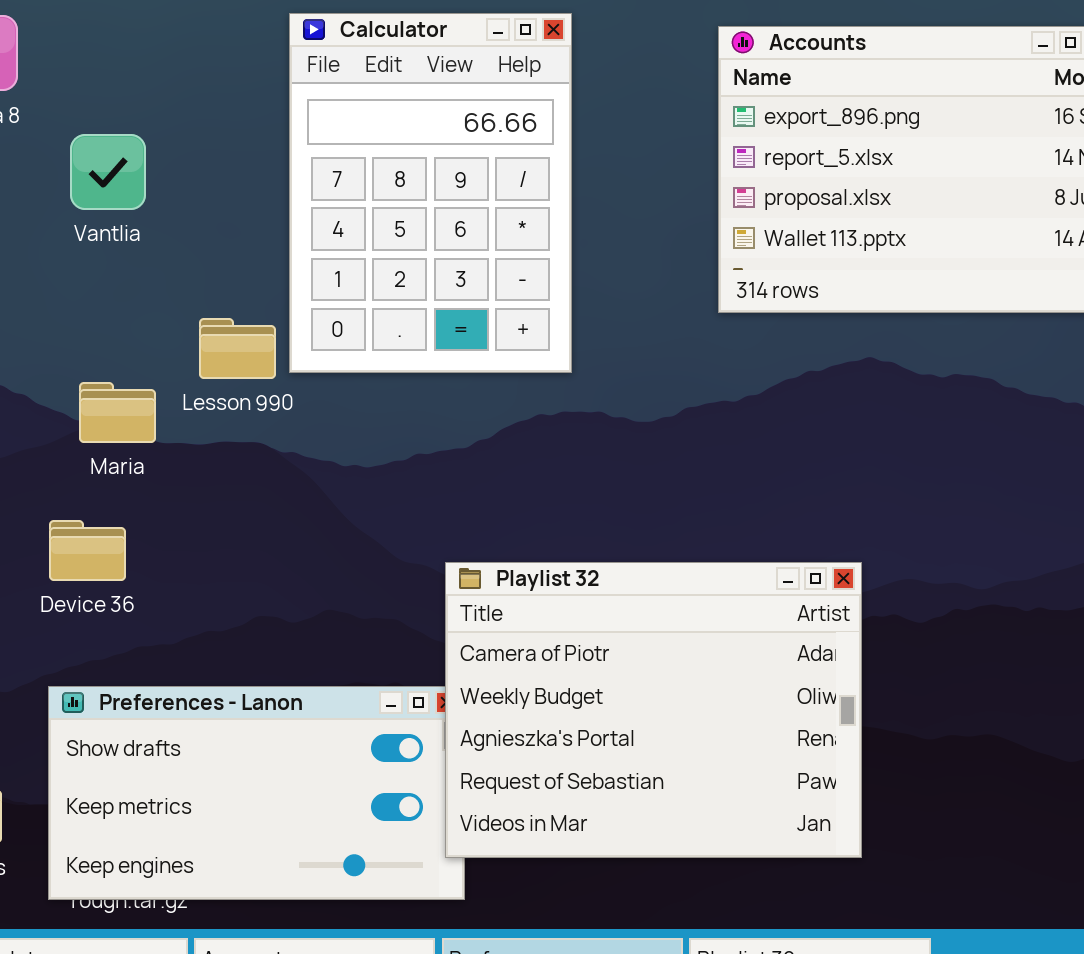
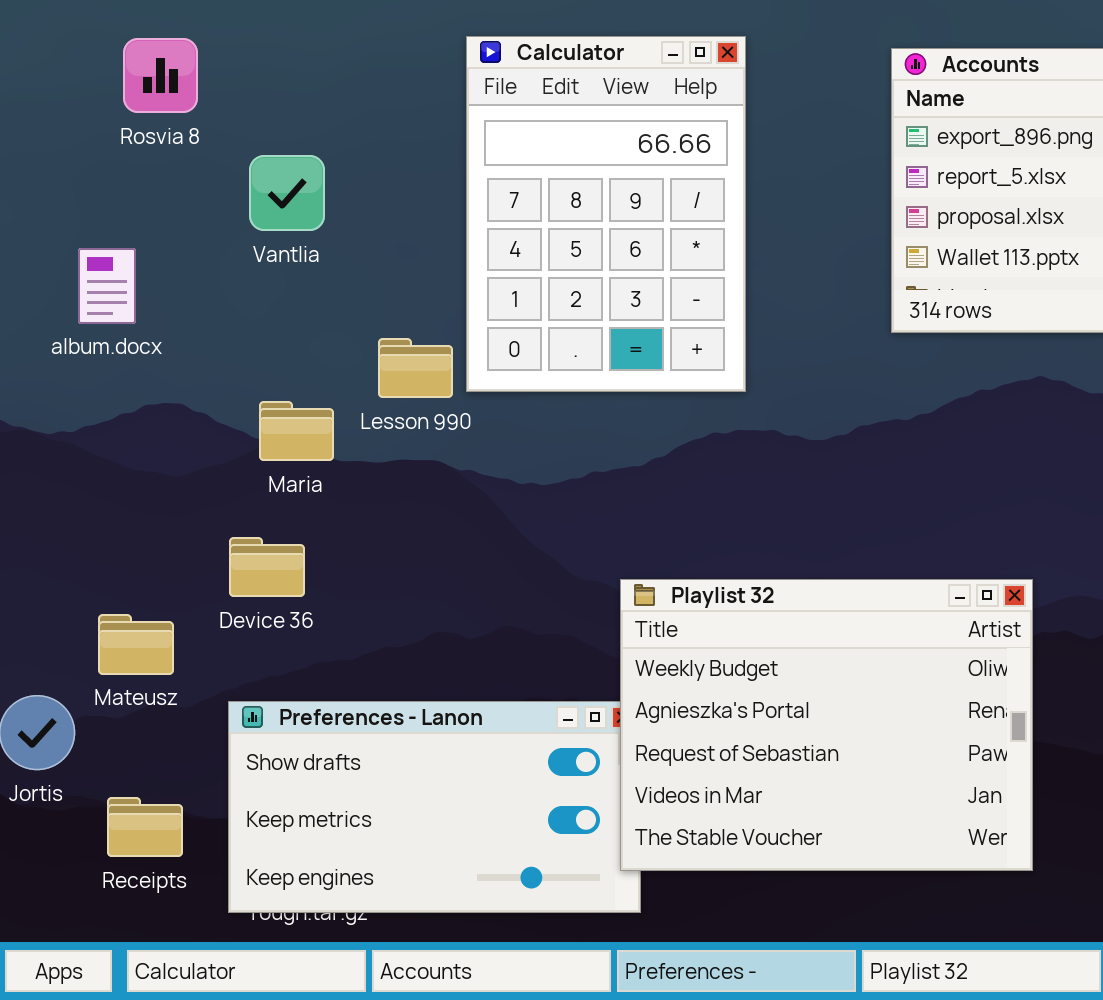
Playlist 32: [445,562,862,858] -> [620,579,1033,871], scrolled down 1 row

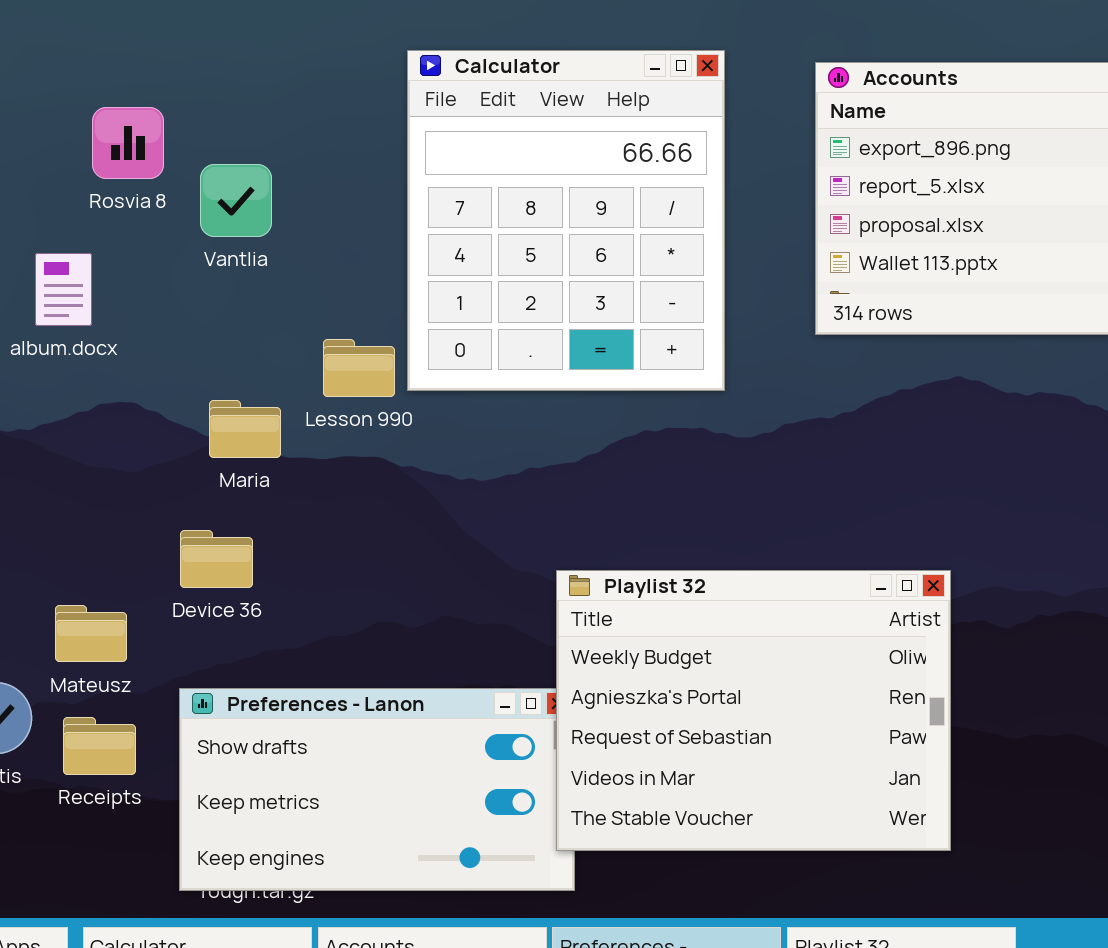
Calculator: [466,36,746,392] -> [407,50,725,391], resized
Rosvia 8: [123,38,198,113] -> [92,107,164,179], moved
Receipts: [107,797,183,857] -> [63,717,136,775], moved

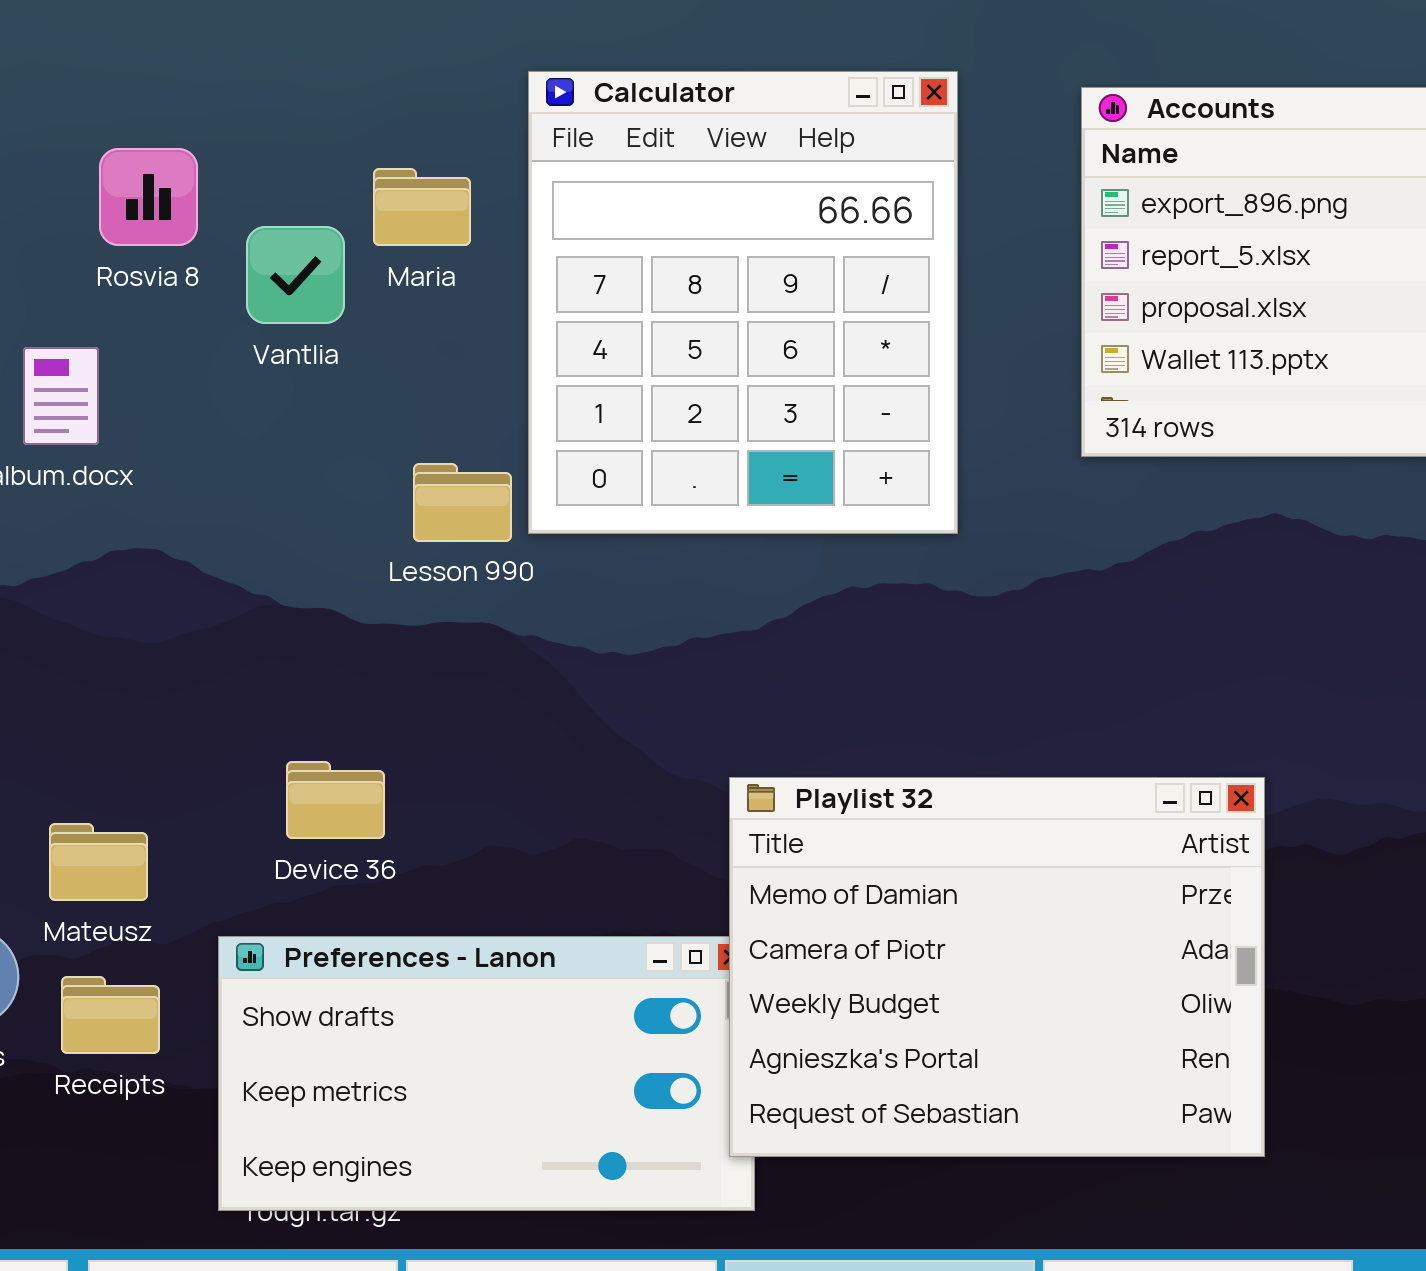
Maria: [209,400,281,458] -> [373,168,471,246], moved
Device 36: [180,530,253,588] -> [286,761,385,839], moved
Playlist 32: [556,570,951,851] -> [729,777,1265,1157], scrolled up 2 rows

